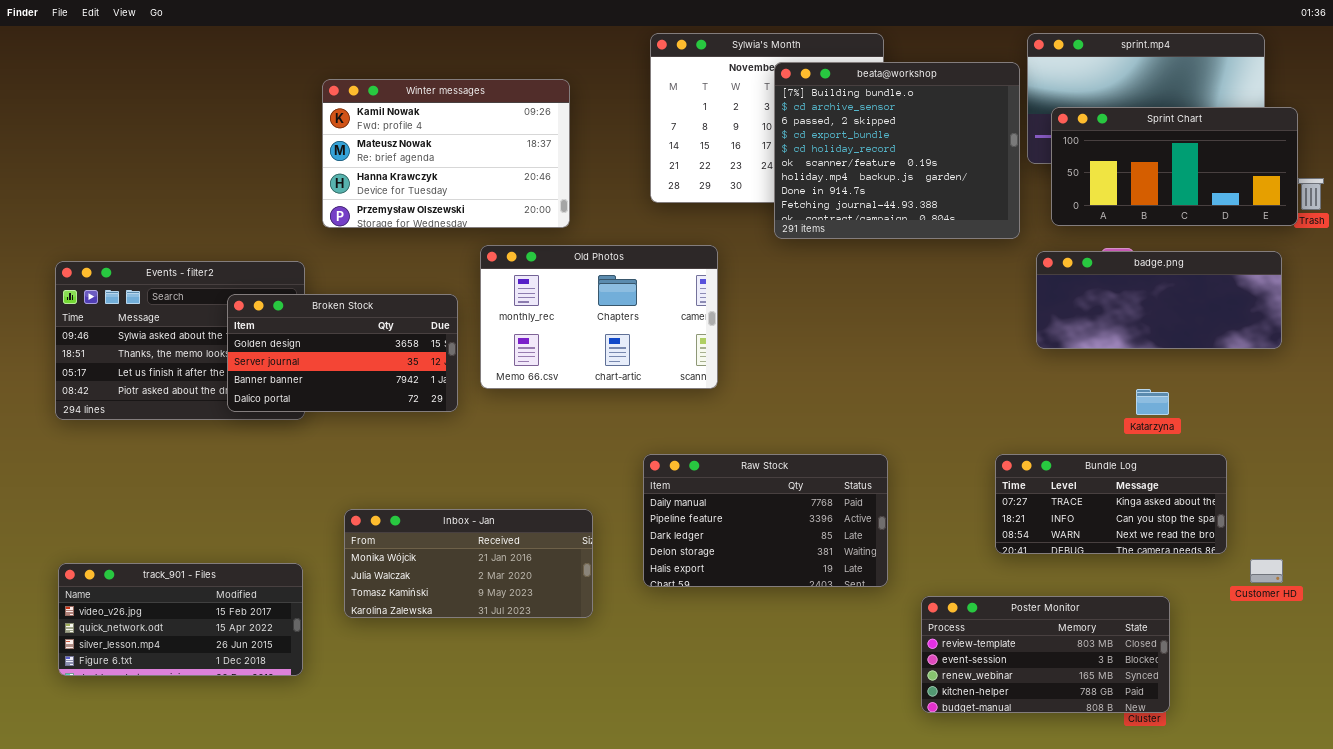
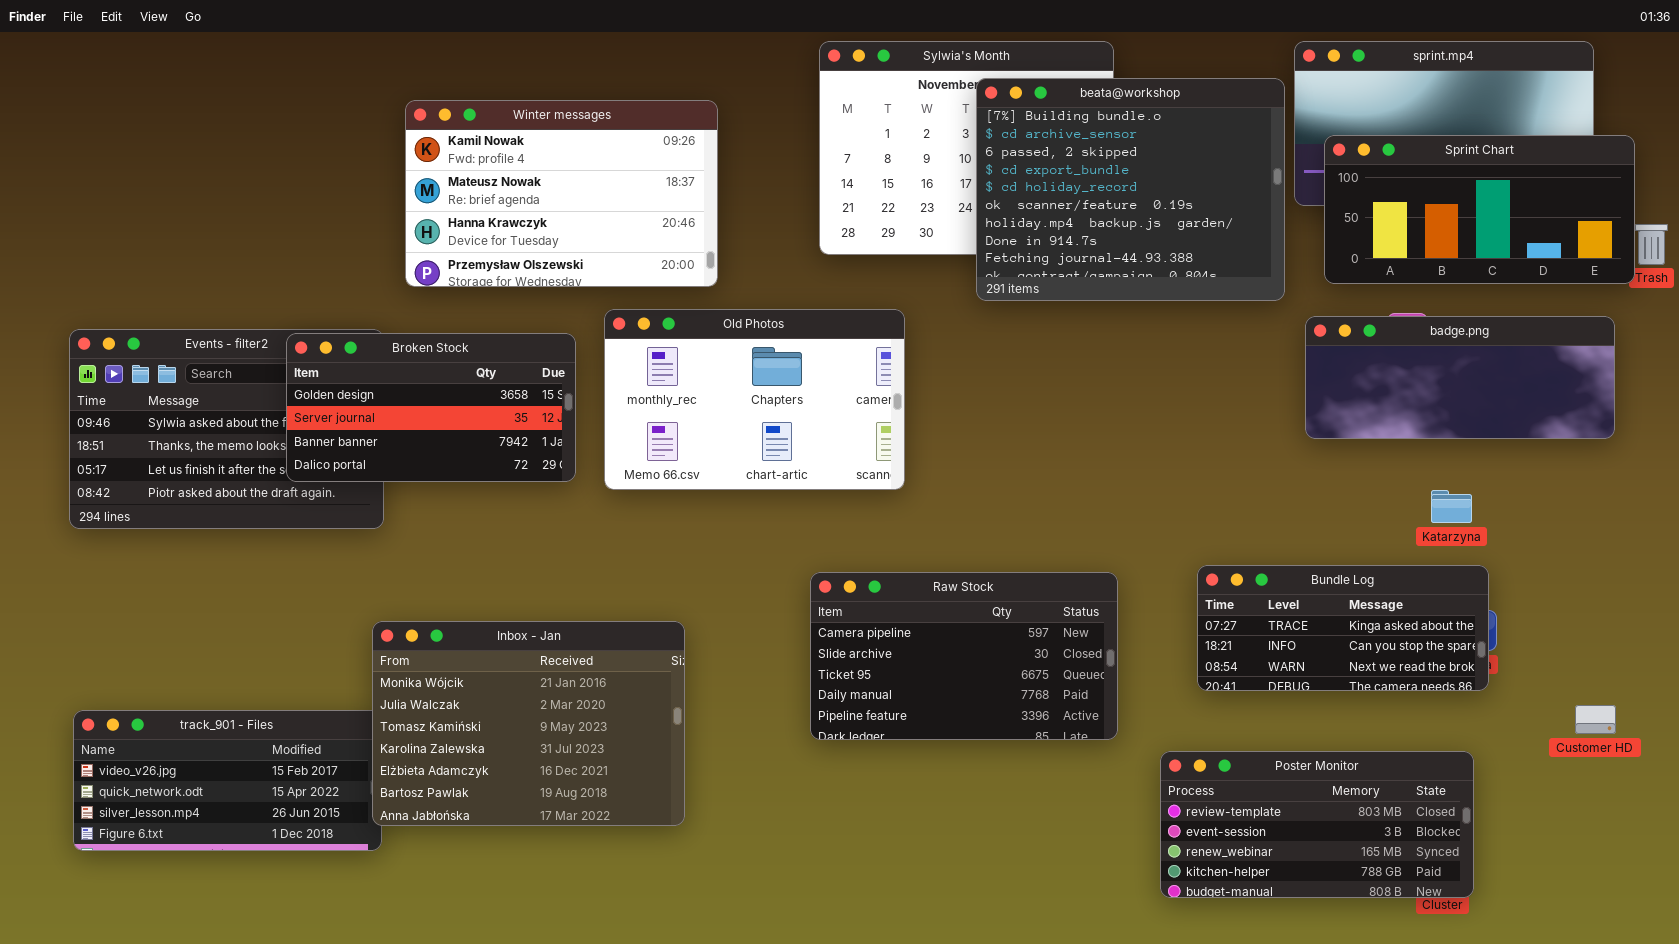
Broken Stock: [227,294,458,412] -> [286,333,576,482], moved
Bundle Log: [995,454,1227,554] -> [1197,565,1489,691], moved
Raw Stock: [643,454,888,587] -> [810,572,1118,740], scrolled up 3 rows
Inbox - Jan: [344,509,593,618] -> [372,621,685,826], moved, resized

